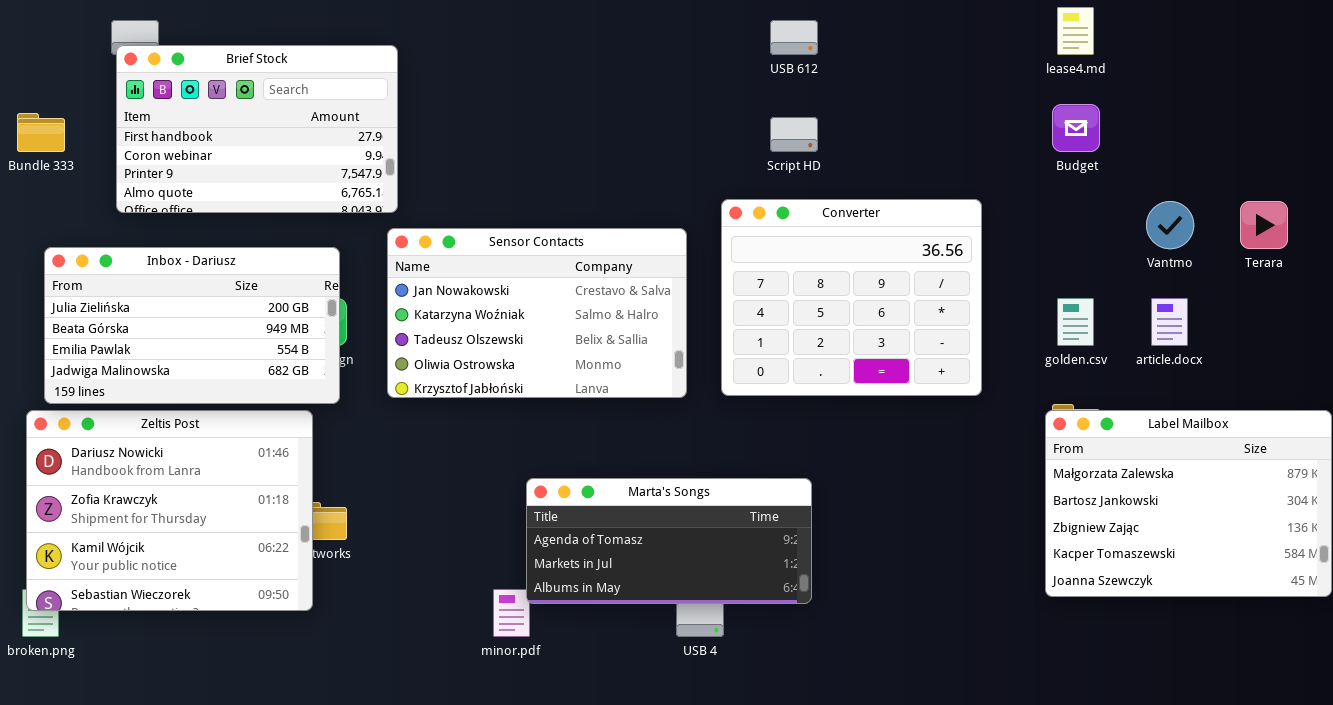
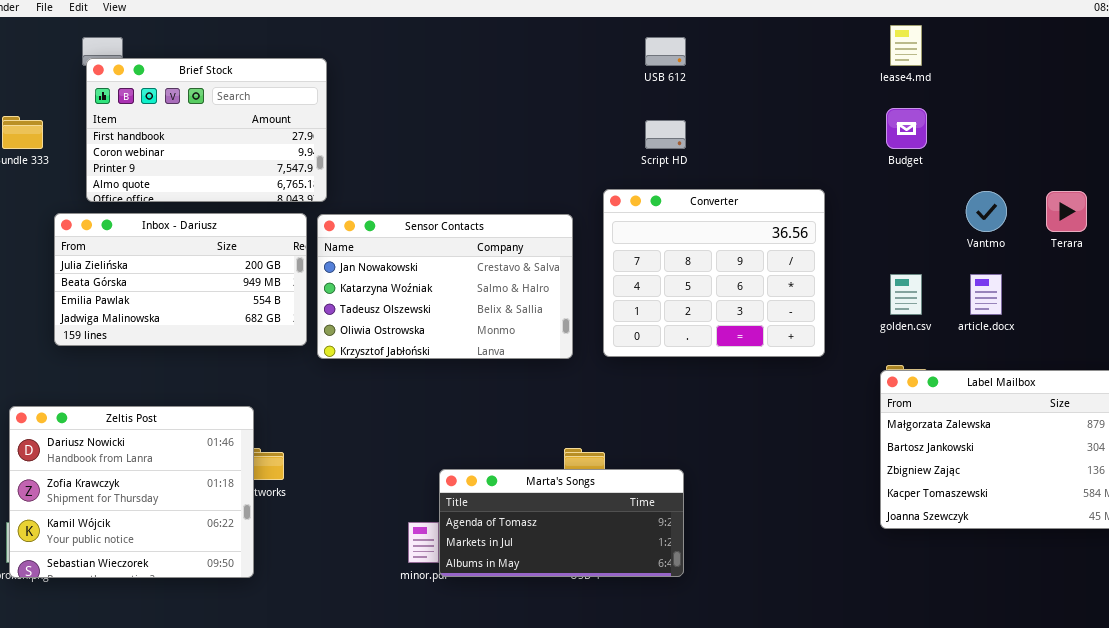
Inbox - Dariusz: [44,247,340,404] -> [54,213,307,346], moved
Zeltis Post: [26,410,313,611] -> [9,406,254,578], moved
Marta's Songs: [526,478,812,604] -> [439,469,684,577], moved

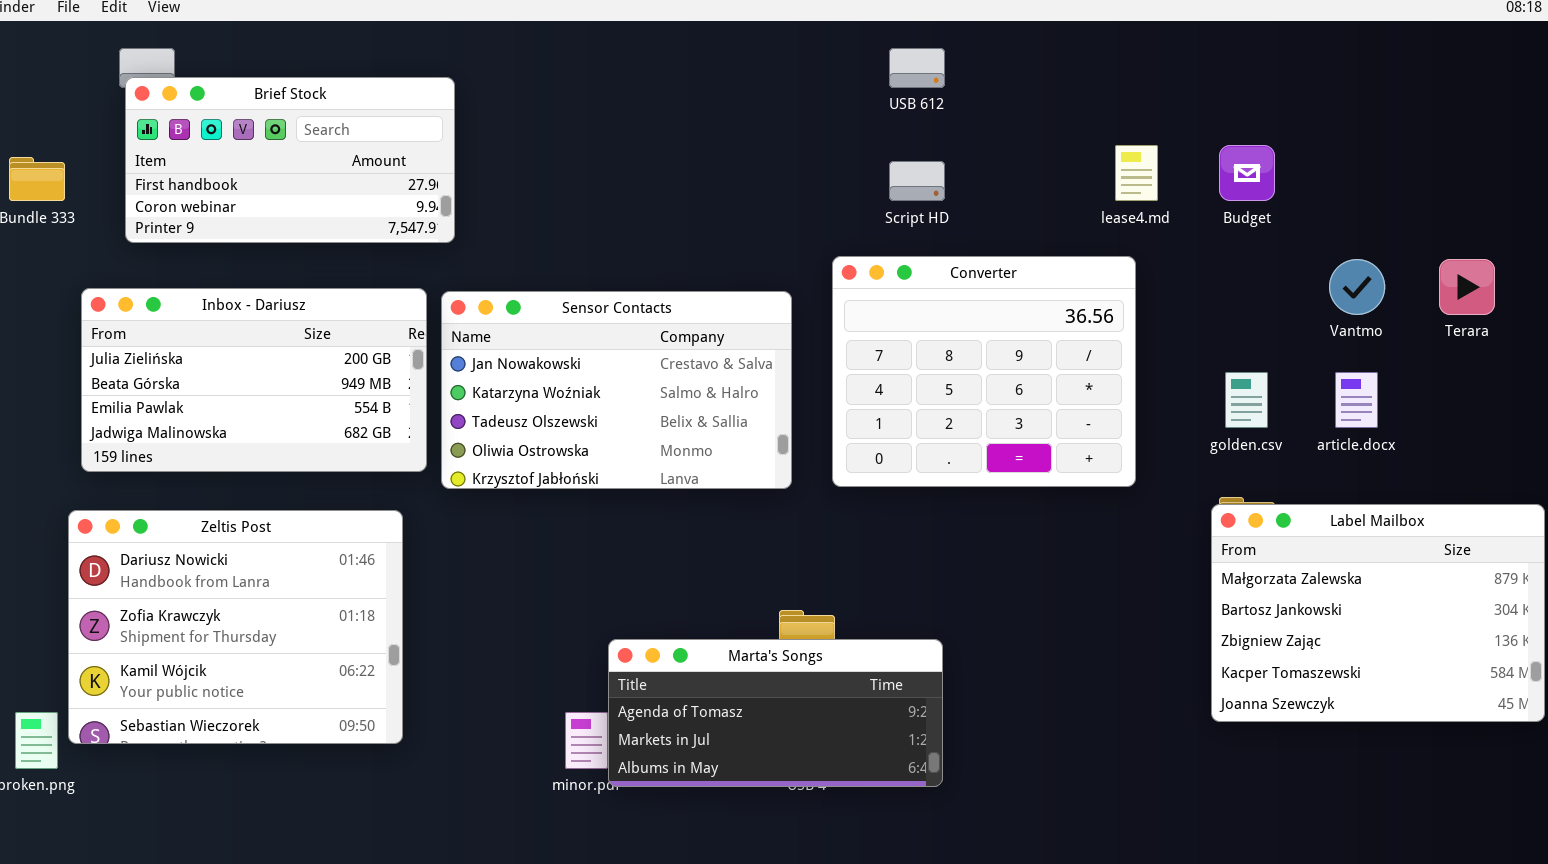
lease4.md: [890,25,922,66] -> [1115,145,1158,201], moved
Brief Stock: [86,58,327,202] -> [125,77,455,243], resized
Zeltis Post: [9,406,254,578] -> [68,510,403,744], moved

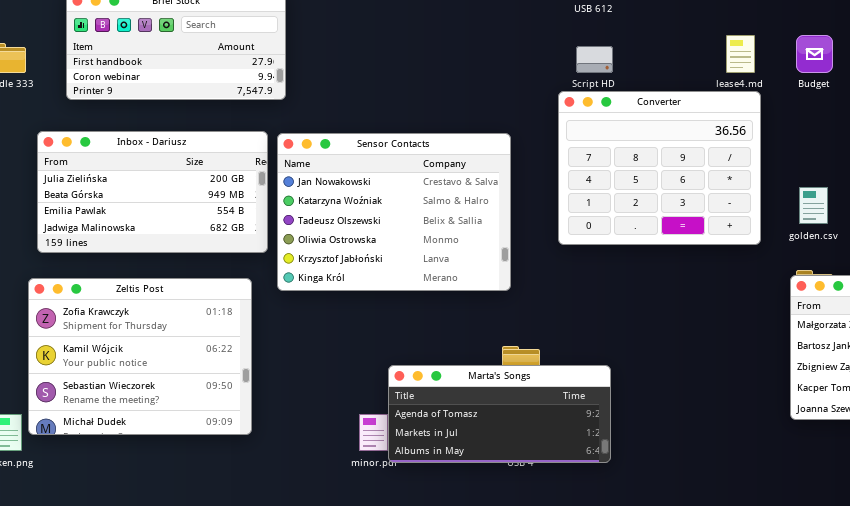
Converter: [832,256,1136,487] -> [558,91,761,245], moved
Sensor Contacts: [441,291,792,489] -> [277,133,511,291], resized
Zeltis Post: [68,510,403,744] -> [28,278,252,435], scrolled down 1 row

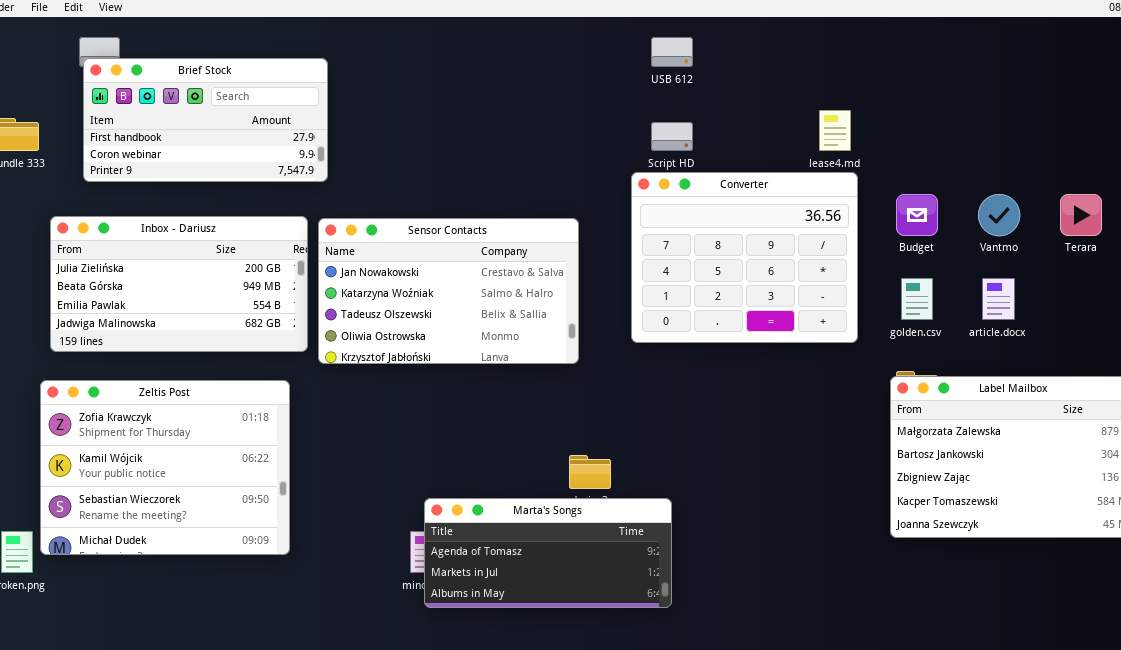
Budget: [796,35,833,73] -> [896,194,938,236], moved
Sensor Contacts: [277,133,511,291] -> [318,218,579,364], resized
Marta's Songs: [388,365,611,463] -> [424,498,672,608], moved

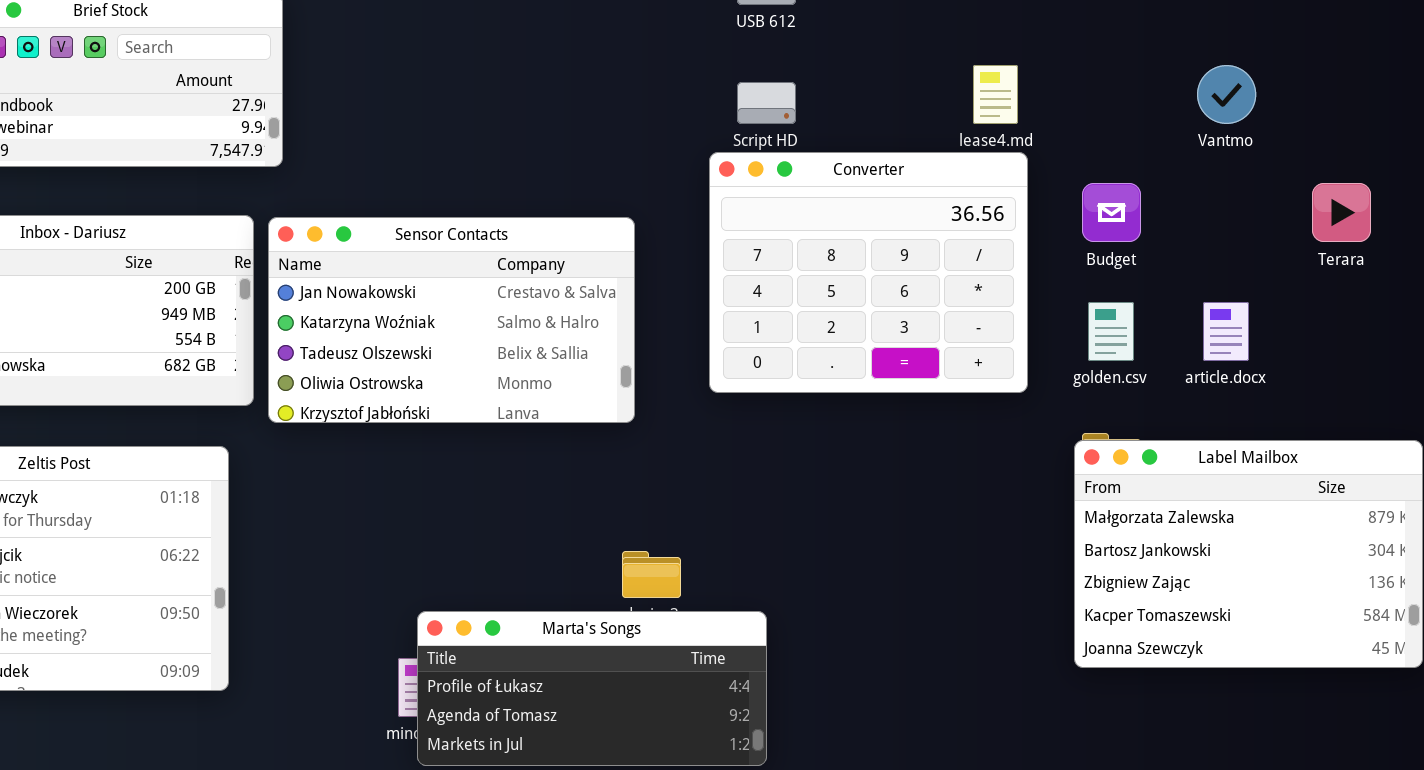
Vantmo: [978,194,1020,236] -> [1197,65,1256,124], moved
Marta's Songs: [424,498,672,608] -> [417,611,767,766], scrolled up 1 row

